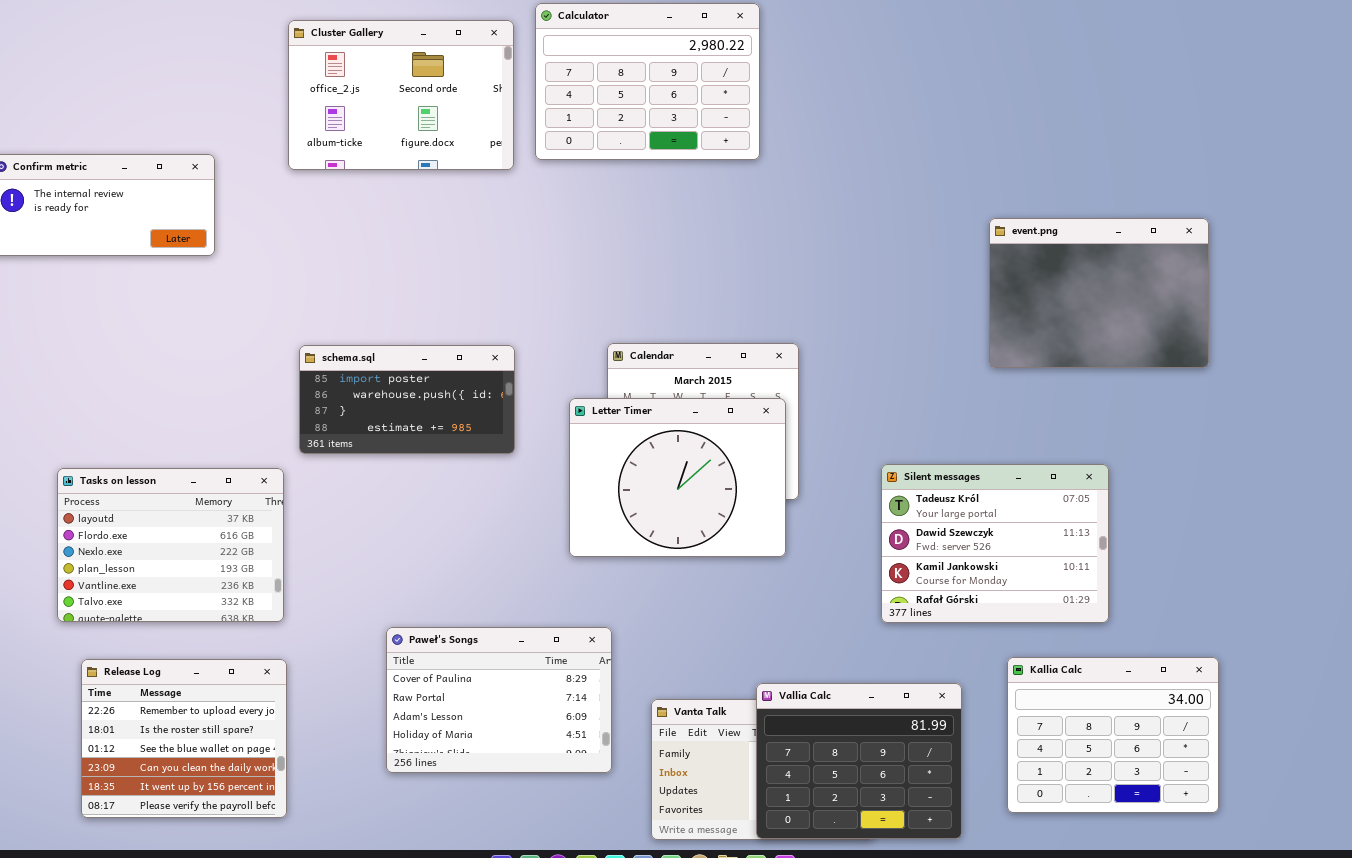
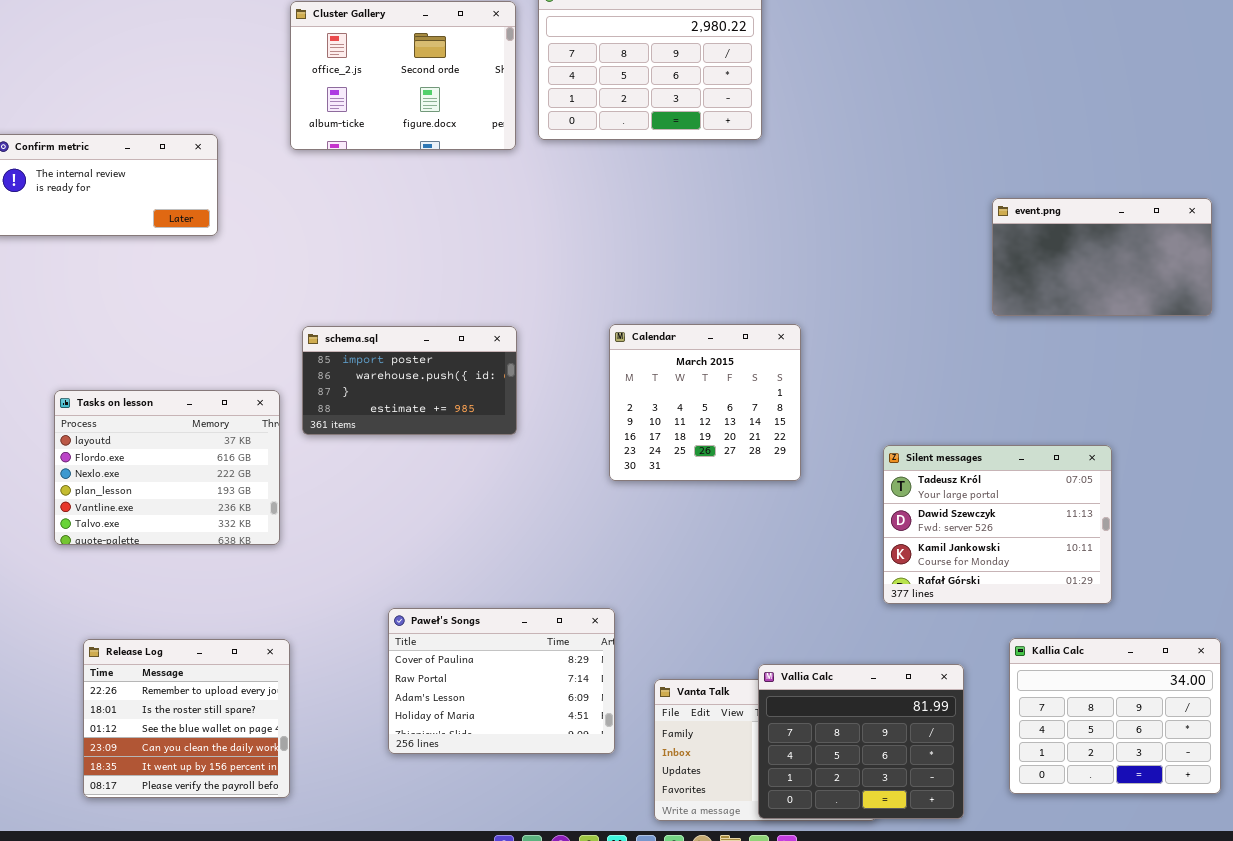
event.png: [989,218,1209,368] -> [992,198,1212,316], resized
Letter Timer: [569,398,786,557] -> none, closed
Tasks on lesson: [57,468,284,622] -> [54,390,280,545], moved

